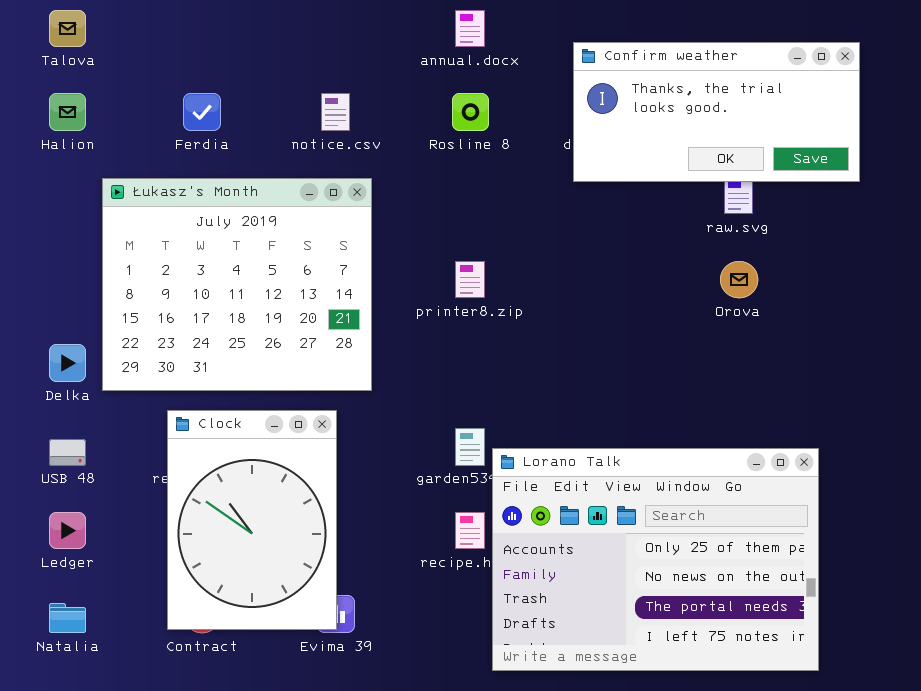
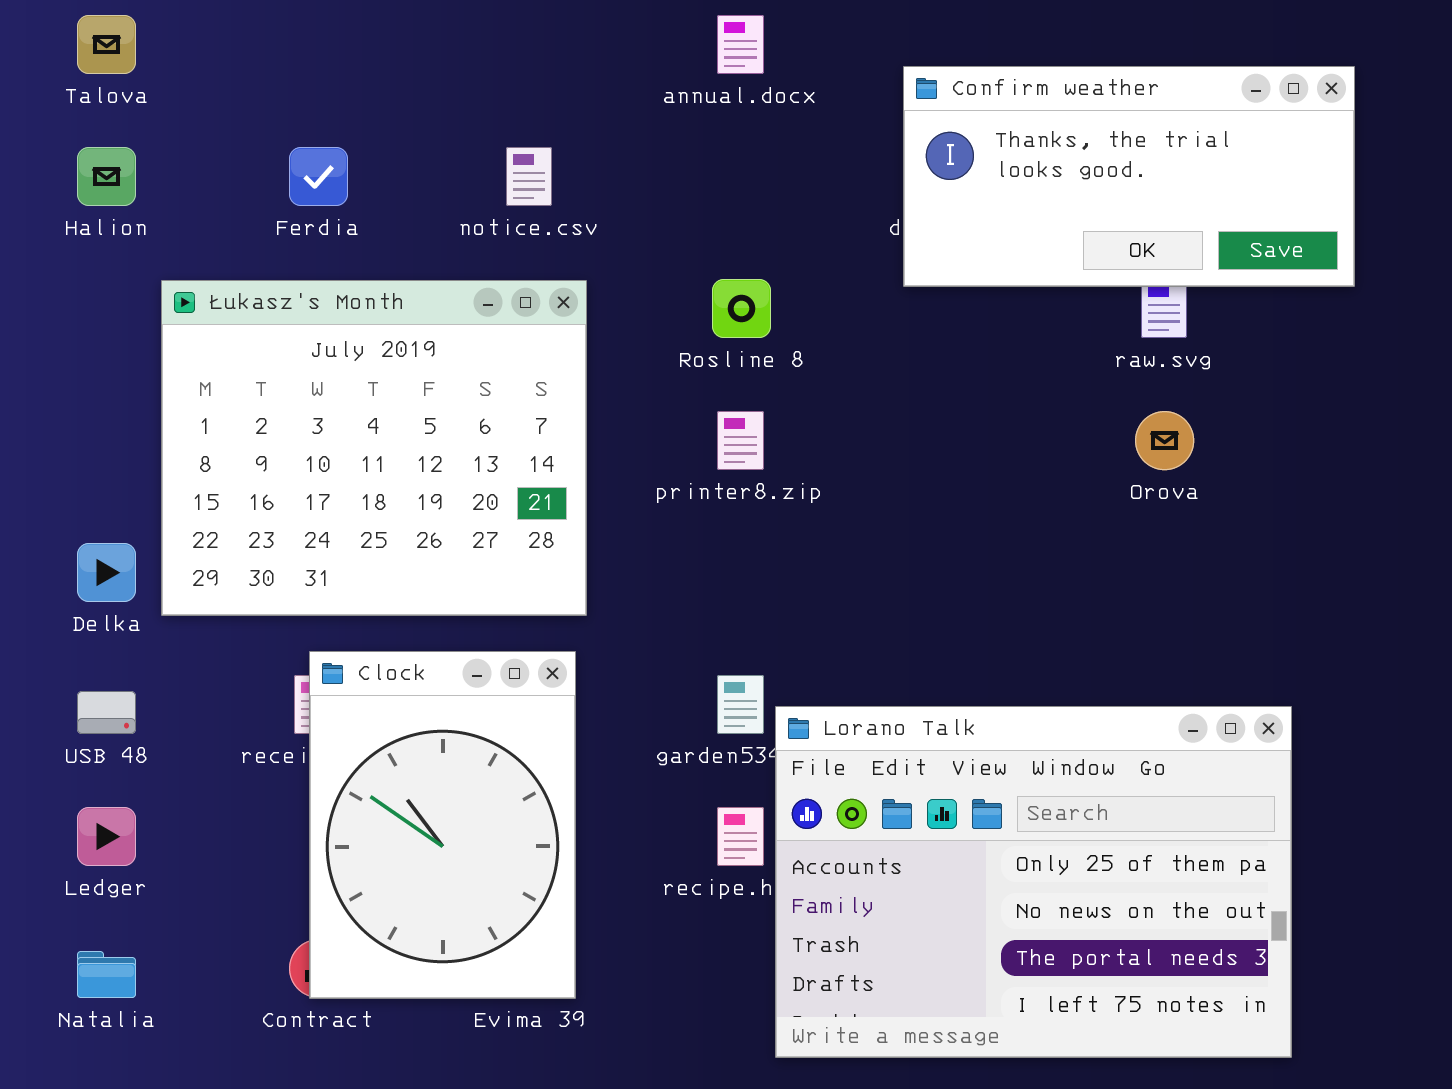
Rosline 8: [452,93,489,131] -> [712,279,771,338], moved
Clock: [167,410,337,630] -> [309,651,576,999], moved

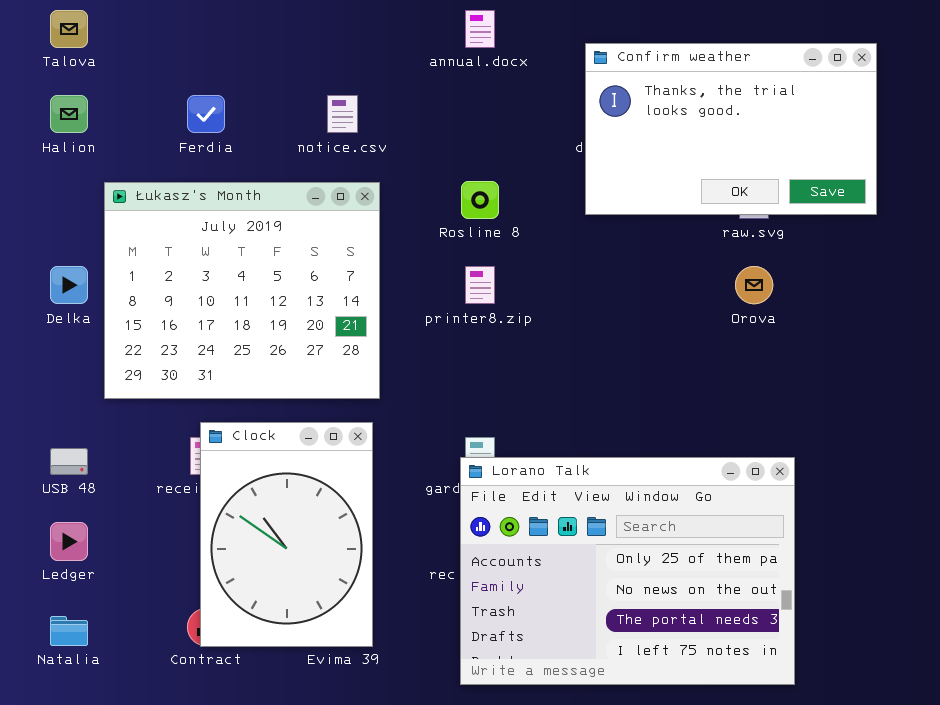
Confirm weather: [903,66,1355,287] -> [585,43,877,215], resized
Delka: [77,543,136,602] -> [50,266,88,304], moved
Lorano Talk: [775,706,1292,1058] -> [460,457,795,685], moved

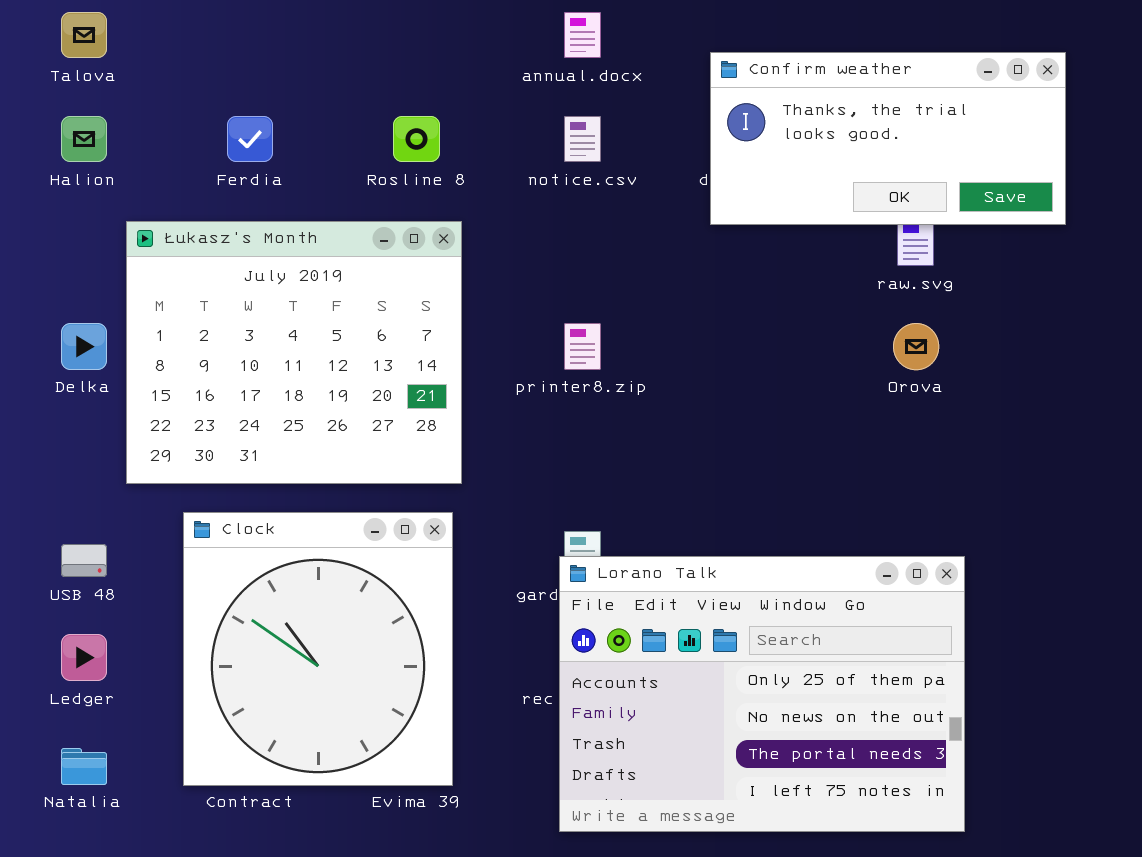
Confirm weather: [585,43,877,215] -> [710,52,1066,225], resized
notice.csv: [327,95,358,133] -> [564,116,601,162], moved
Rosline 8: [461,181,499,219] -> [393,116,440,162], moved
Clock: [200,422,373,647] -> [183,512,453,786], resized

